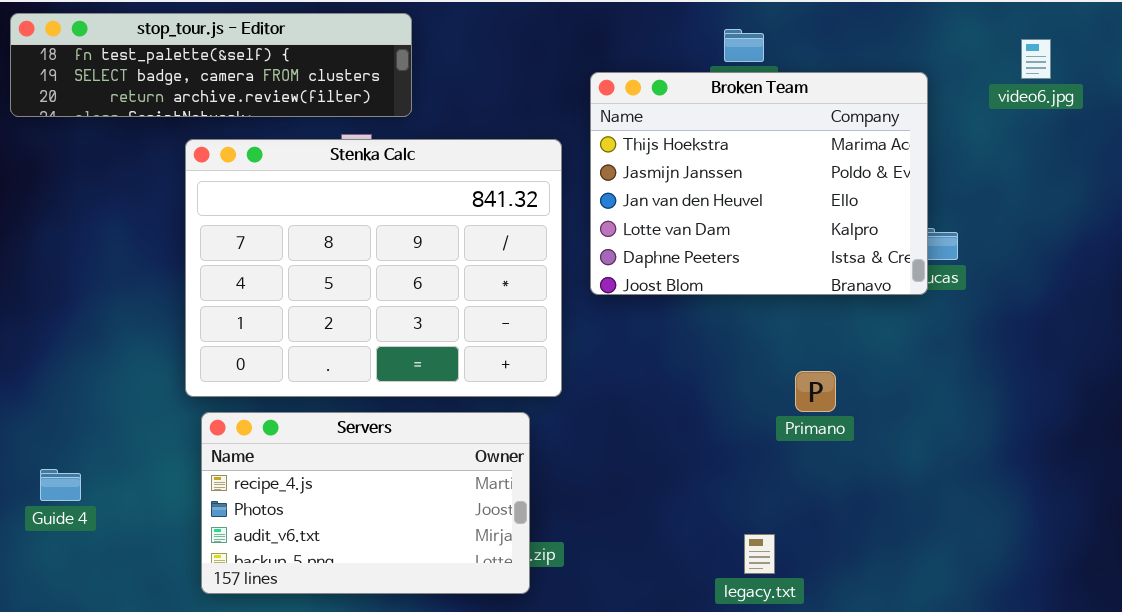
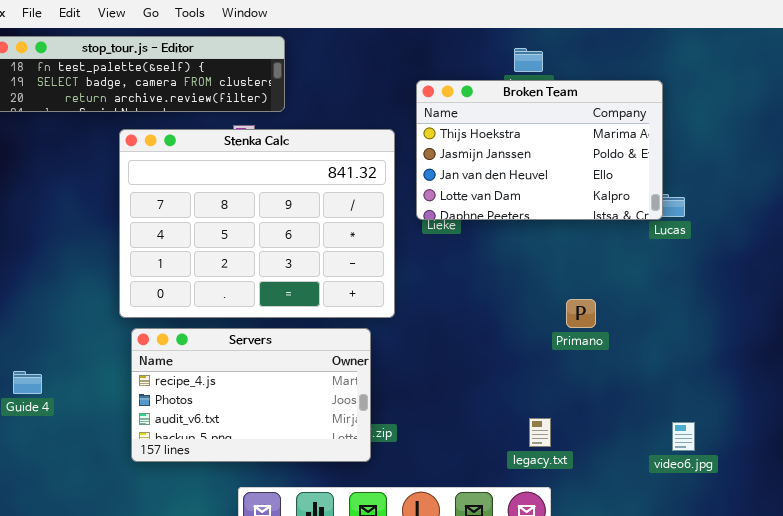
video6.jpg: [1021,39,1051,79] -> [672,422,695,451], moved
Broken Team: [590,72,928,295] -> [416,80,663,220], resized

